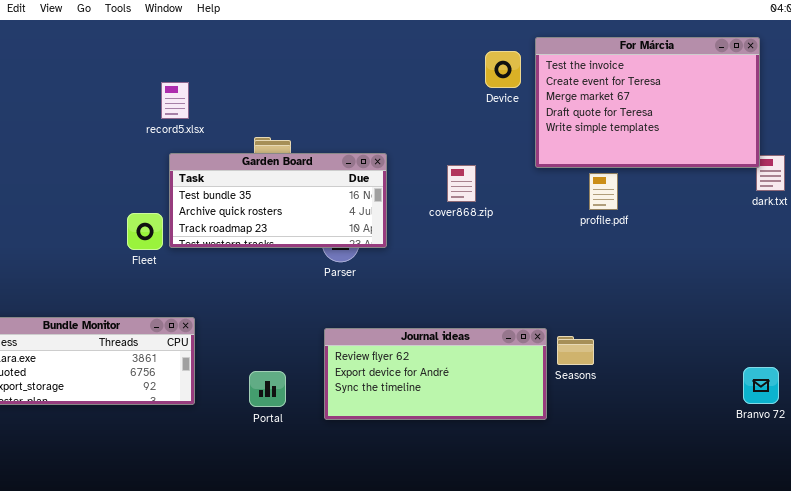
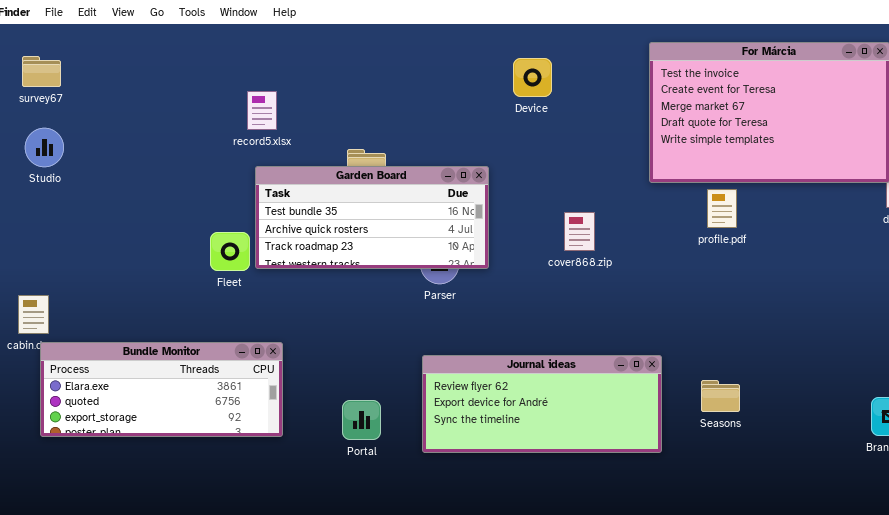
Device: [485,51,521,88] -> [513,58,552,97], moved
cover868.zip: [447,165,476,202] -> [564,212,595,251], moved
Seasons: [557,336,594,365] -> [701,380,740,412], moved

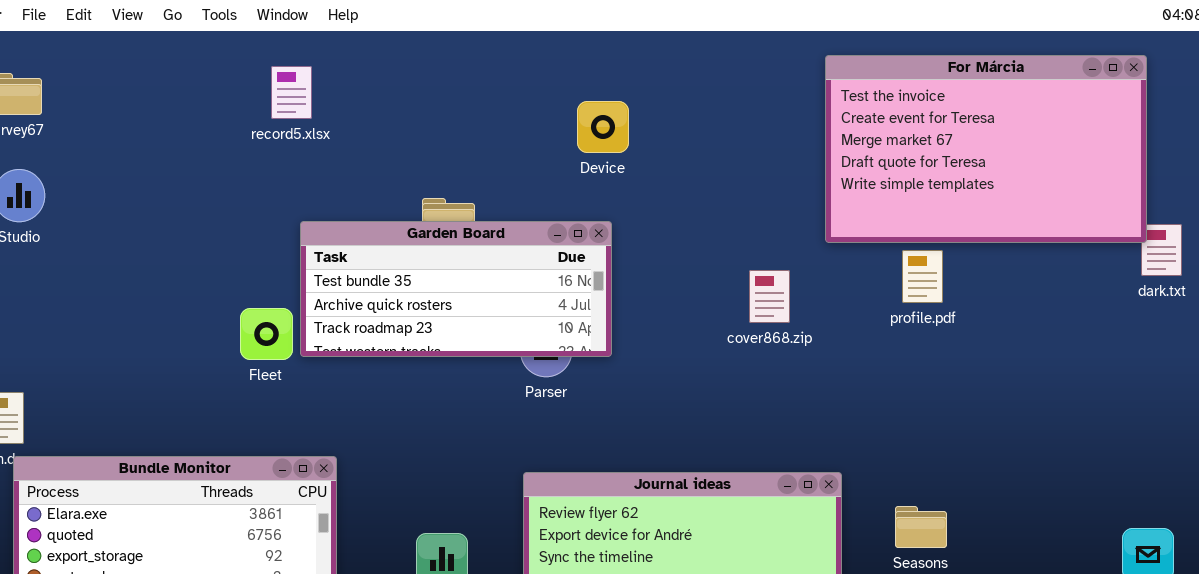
Device: [513,58,552,97] -> [577,101,629,153], moved
record5.xlsx: [247,91,277,130] -> [271,66,312,119], moved
cover868.zip: [564,212,595,251] -> [749,270,790,323], moved

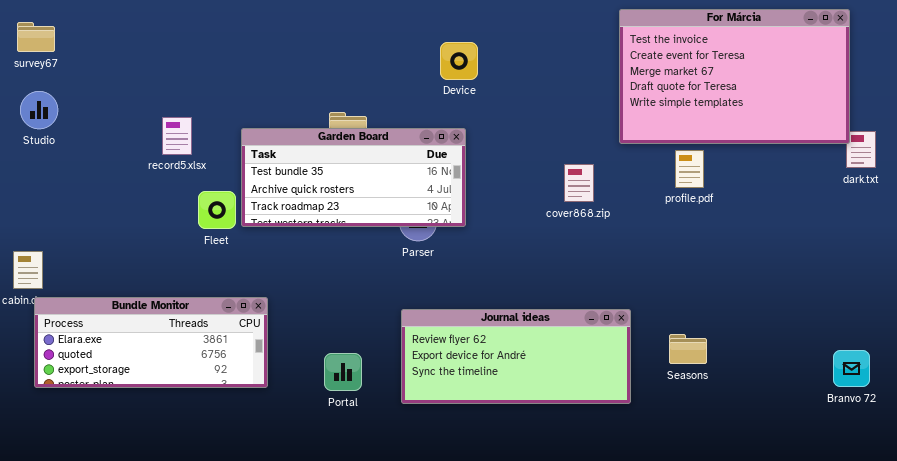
record5.xlsx: [271,66,312,119] -> [162,117,192,155], moved

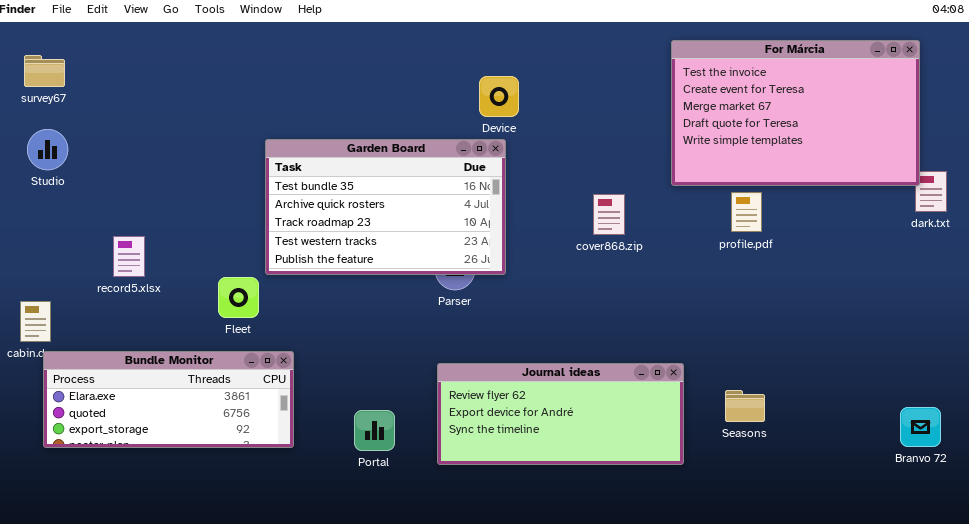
record5.xlsx: [162,117,192,155] -> [113,236,145,277], moved
Garden Board: [241,128,466,227] -> [265,139,506,275], resized
cover868.zip: [564,164,594,202] -> [593,194,625,235], moved
Fleet: [198,191,236,229] -> [218,277,259,318], moved

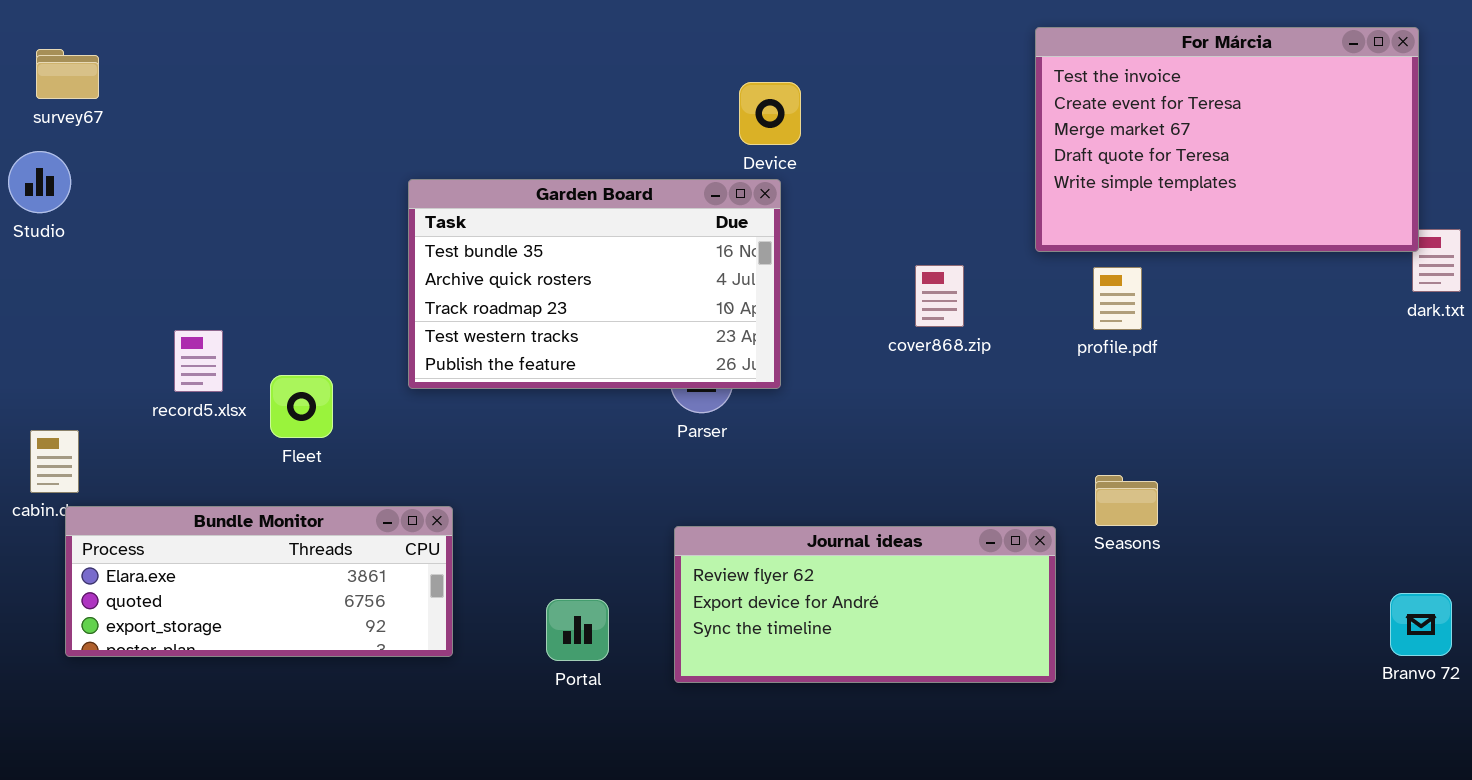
Studio: [27,129,68,170] -> [8,151,71,213], moved
profile.pdf: [731,192,762,232] -> [1093,267,1142,330], moved
Fleet: [218,277,259,318] -> [270,375,333,438], moved
Seasons: [725,390,765,422] -> [1095,475,1158,526], moved

